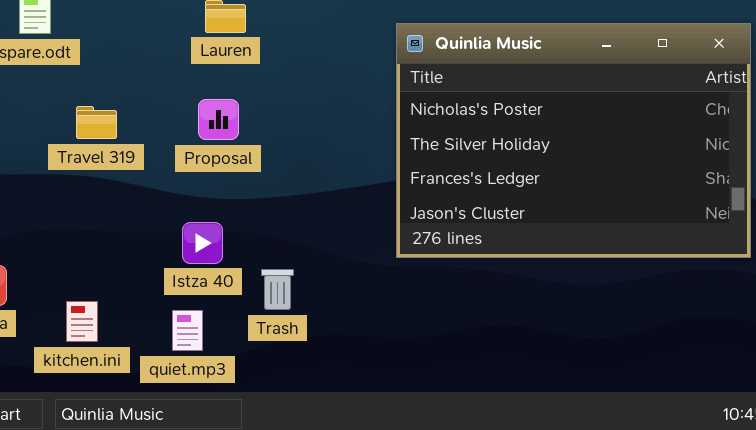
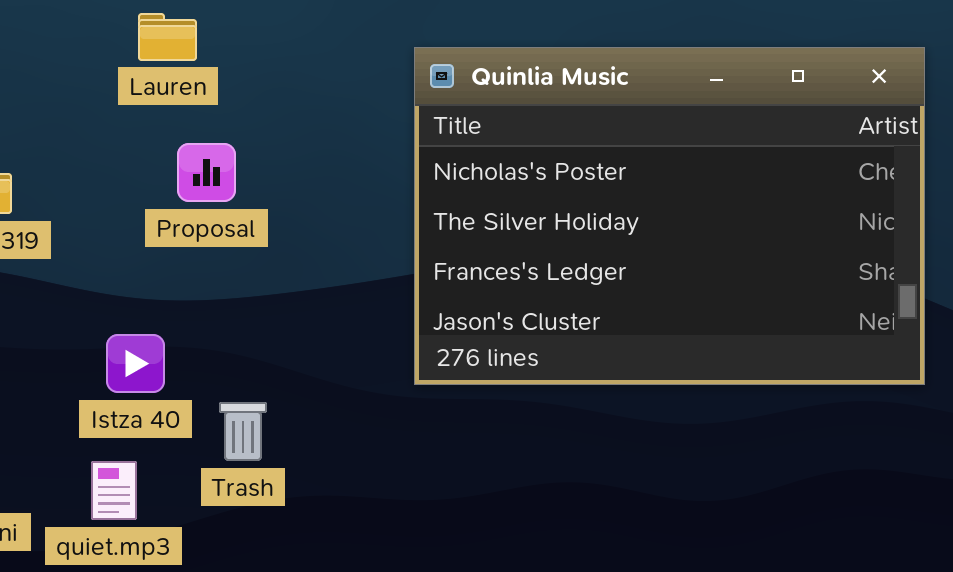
Proposal: [198,99,239,140] -> [177,143,236,202], moved

